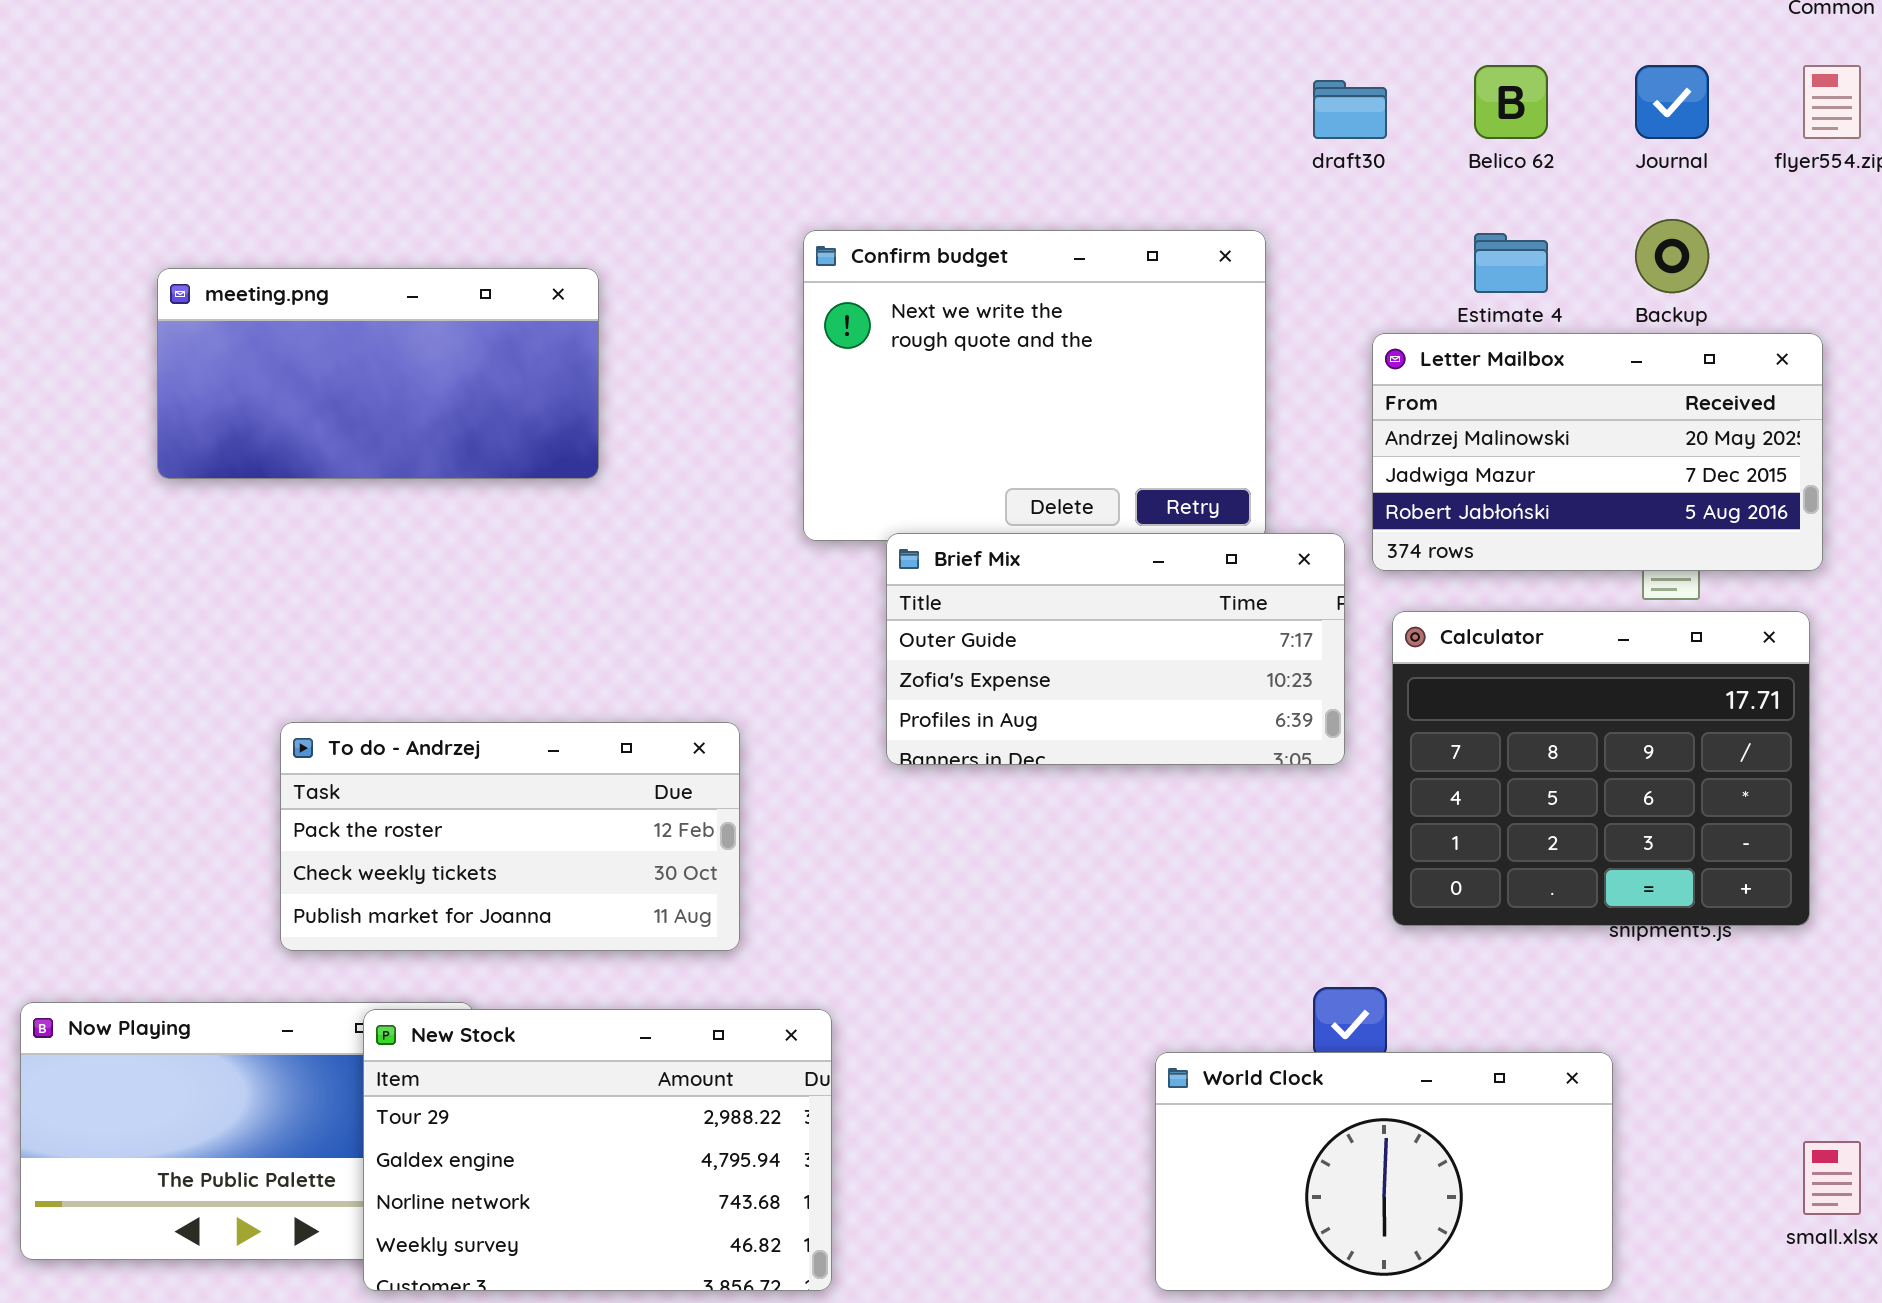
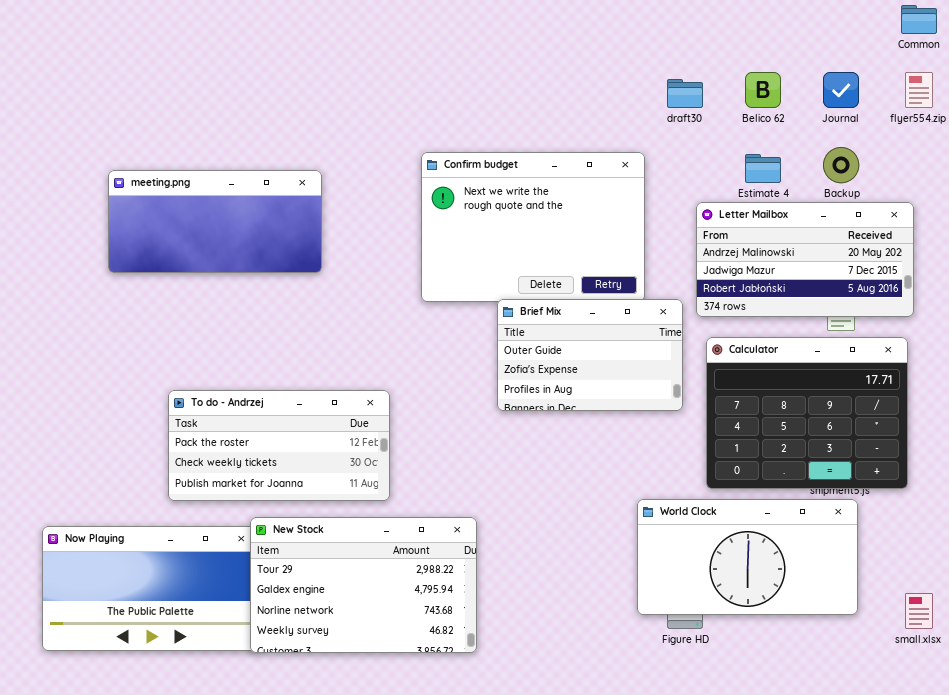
Brief Mix: [886,533,1345,765] -> [497,299,683,411], resized
New Stock: [363,1009,832,1291] -> [250,517,477,653], moved
World Clock: [1155,1052,1613,1291] -> [637,499,858,615], moved

